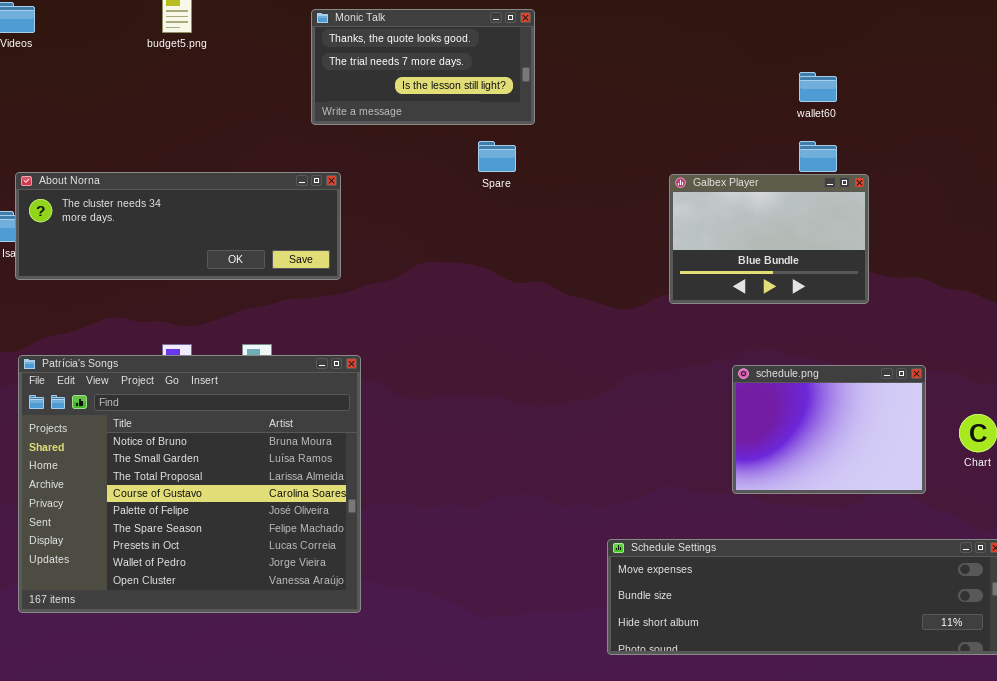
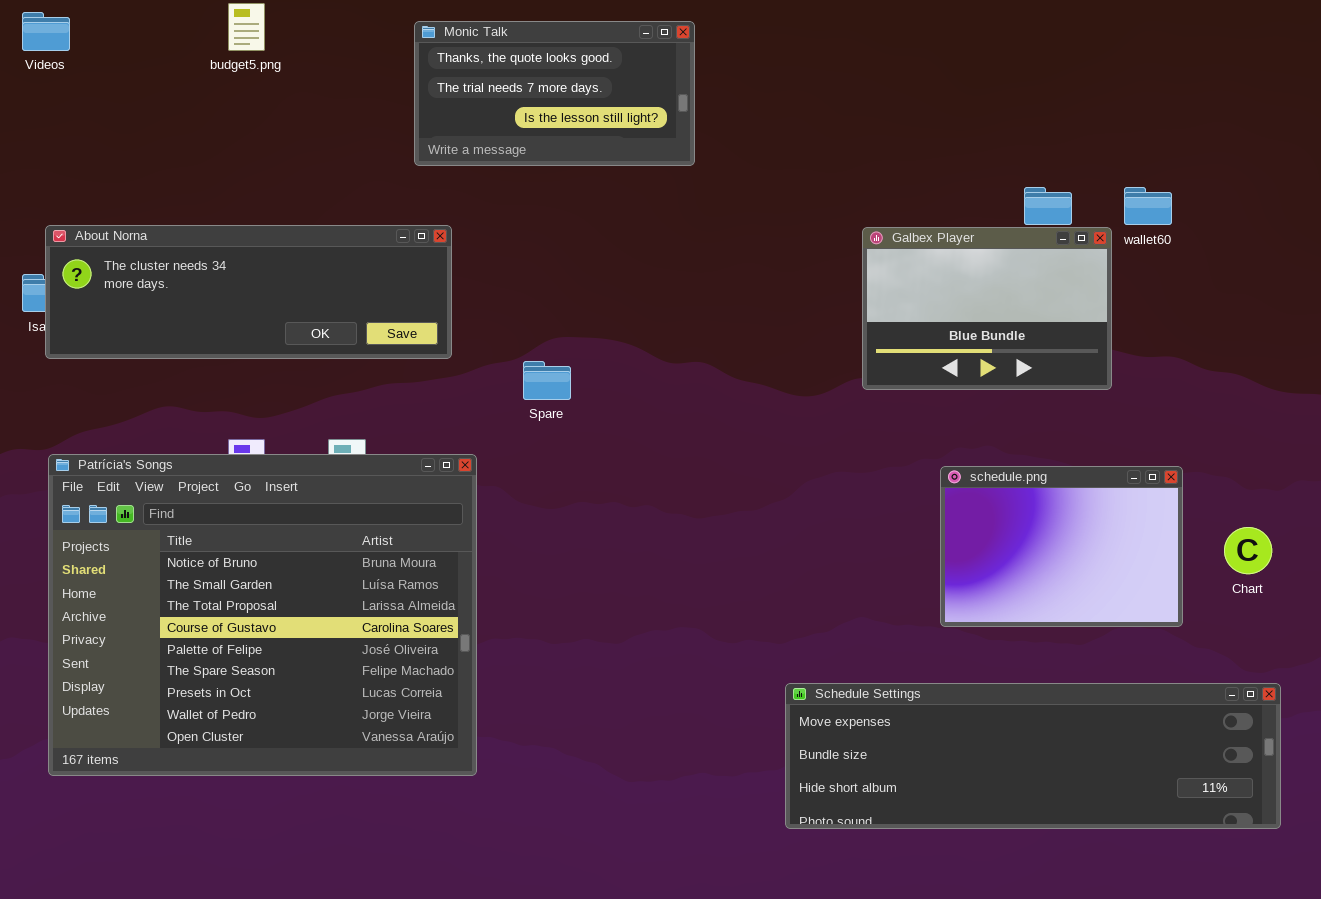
wallet60: [799,72,837,102] -> [1124,187,1172,225], moved
Spare: [478,141,516,172] -> [523,361,571,400], moved

